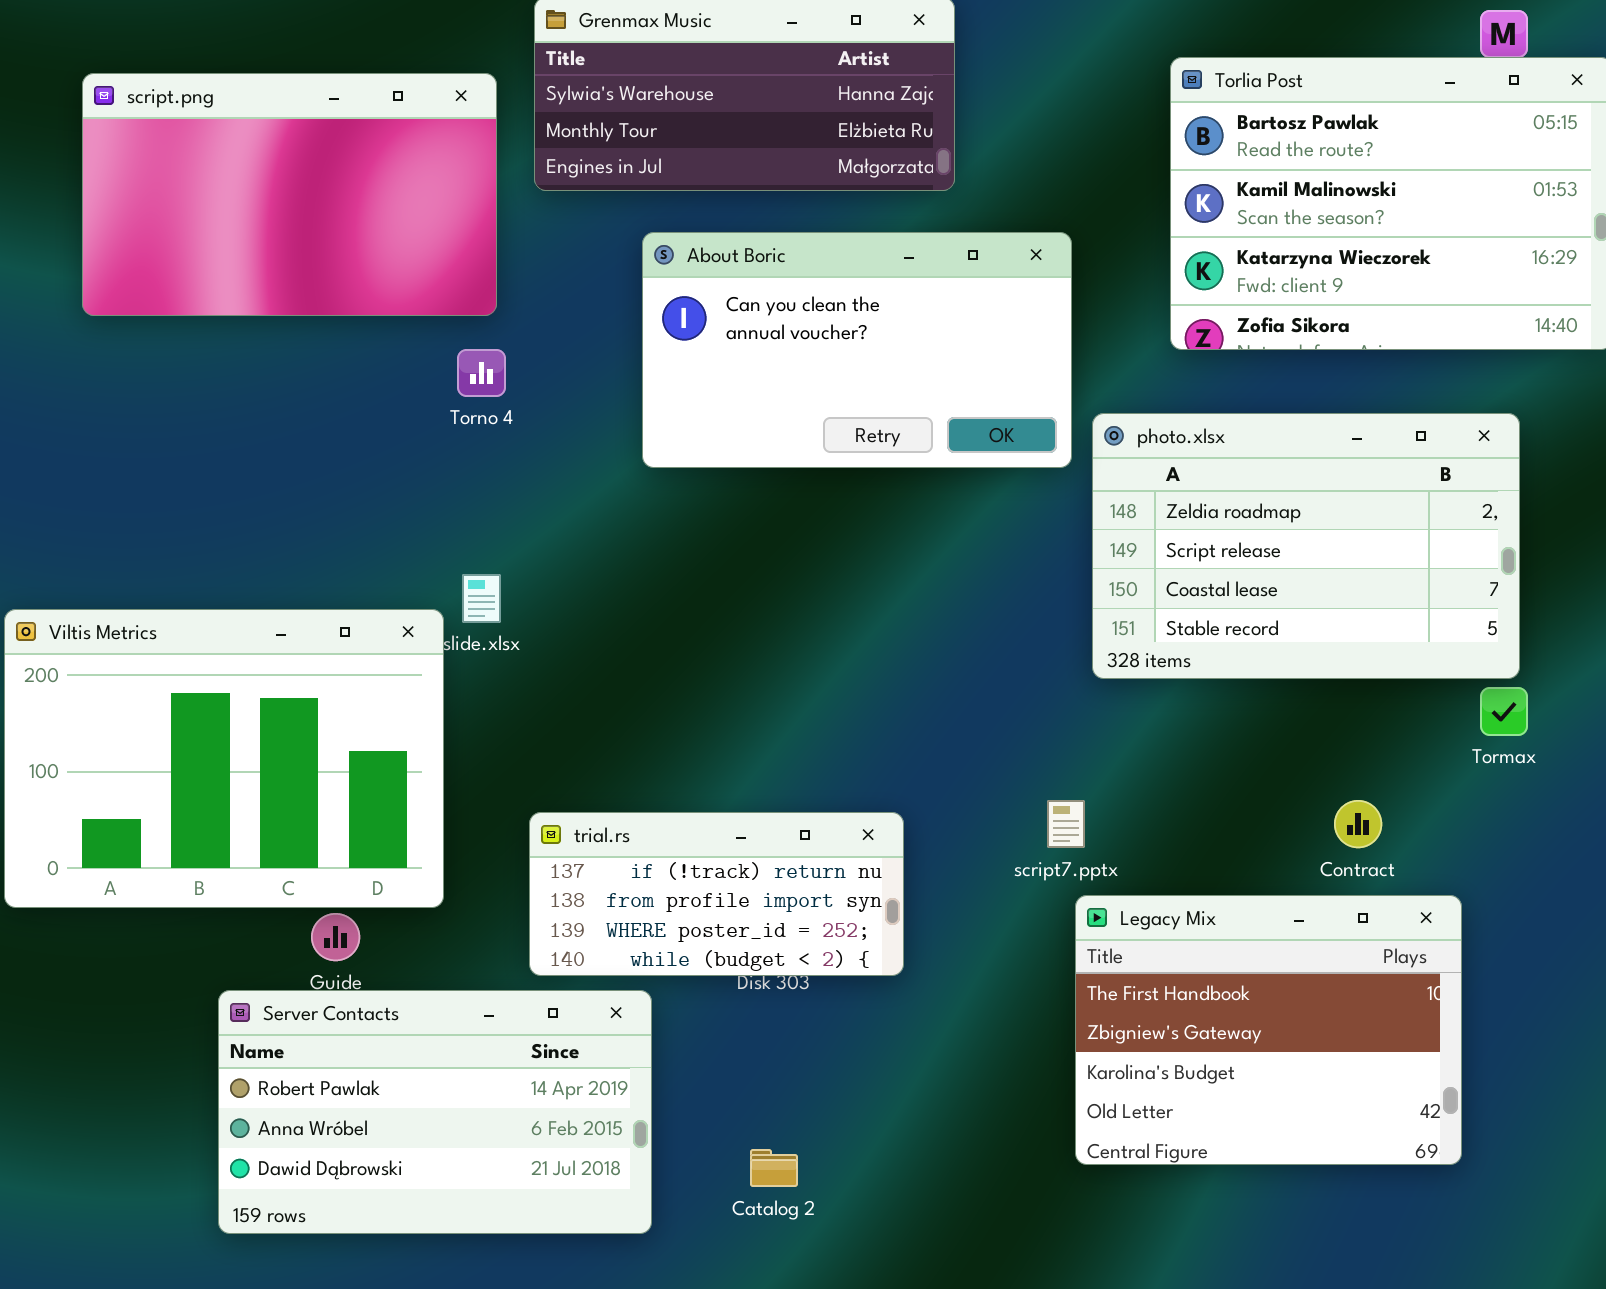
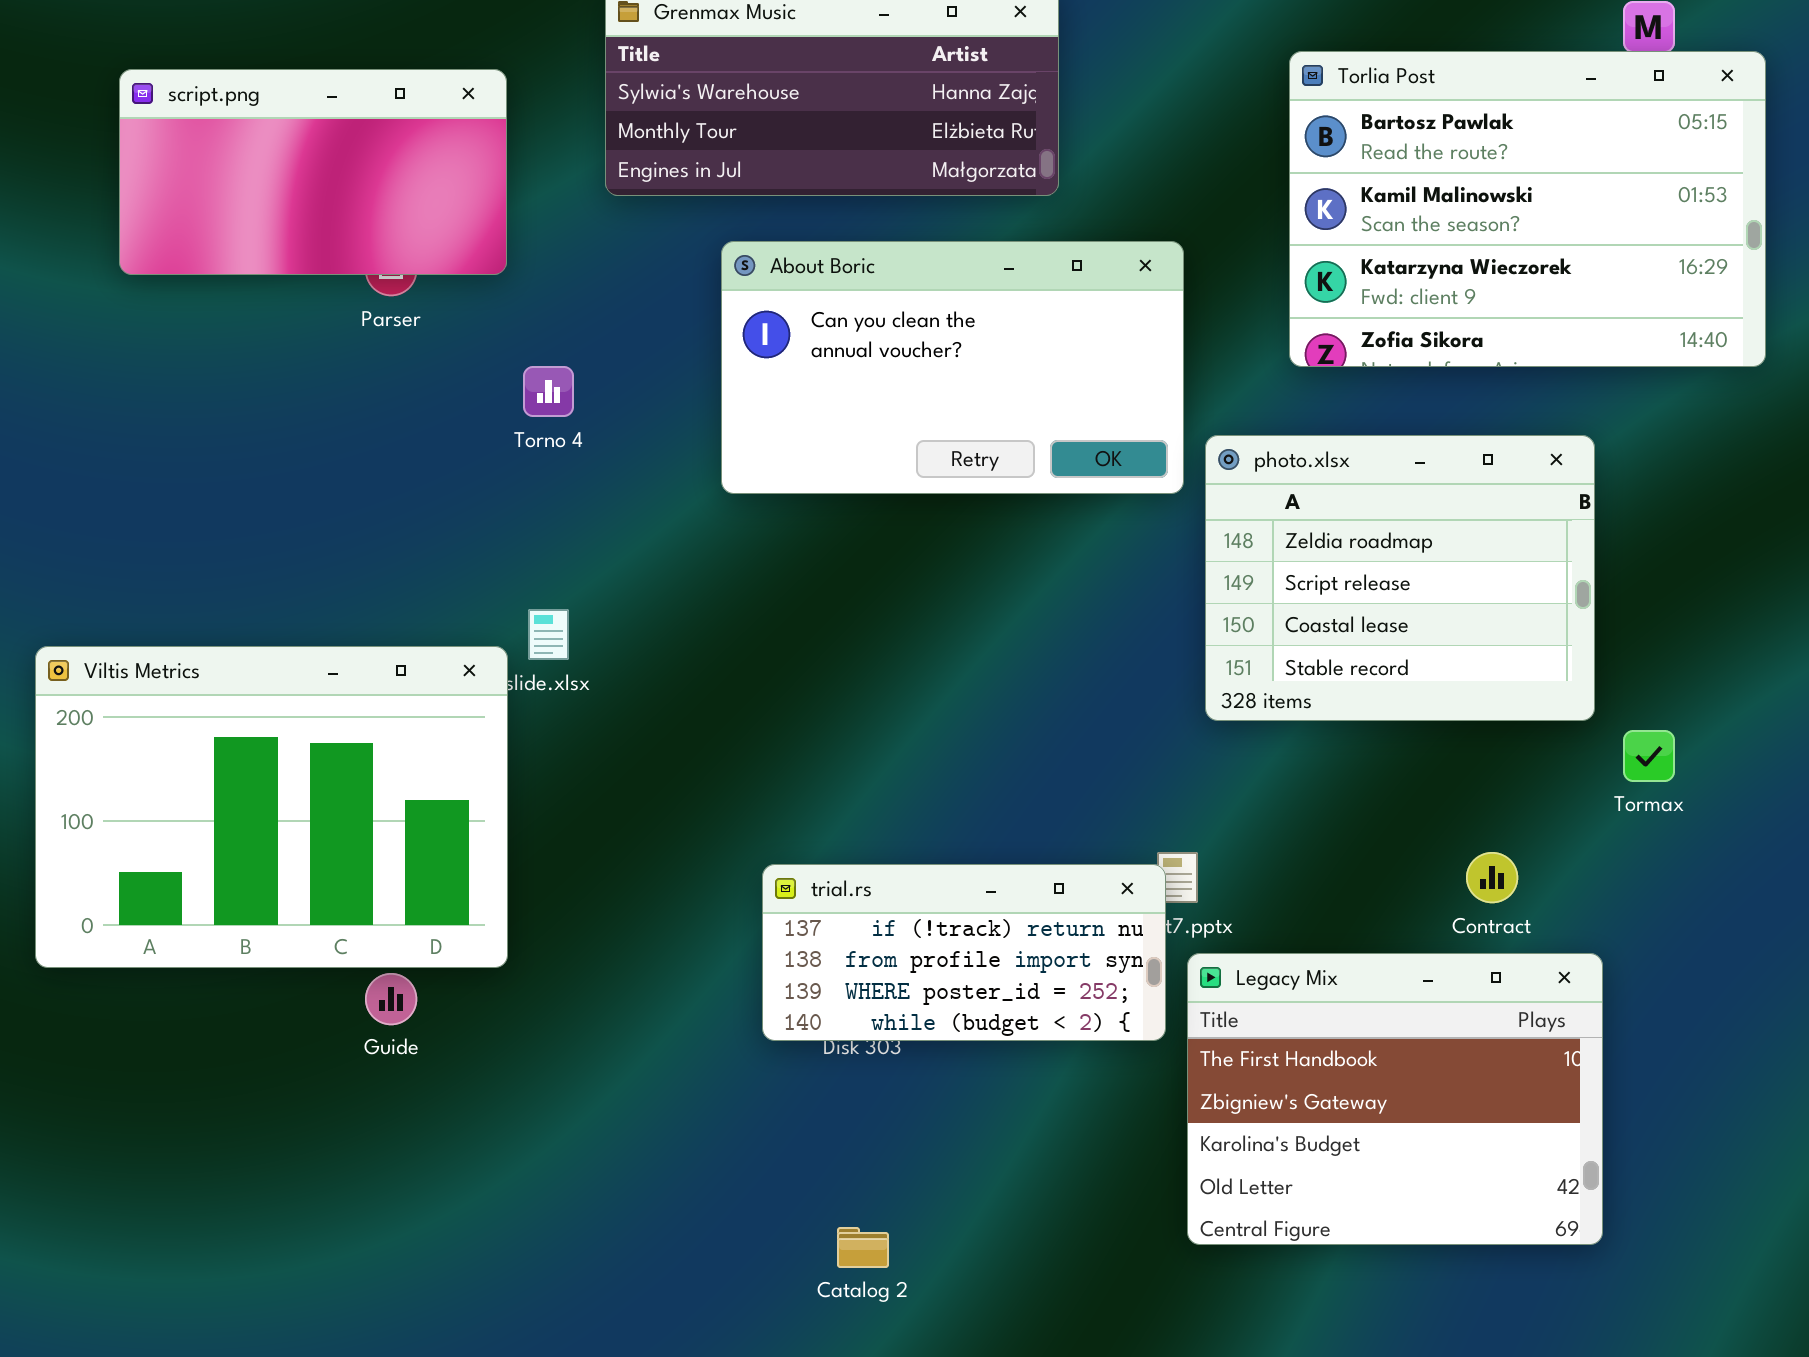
script.png: [82,73,497,316] -> [119,69,507,275], resized
photo.xlsx: [1092,413,1520,679] -> [1205,435,1595,721], resized
trial.rs: [529,812,904,976] -> [762,864,1166,1041], moved
Server Contacts: [218,990,652,1234] -> none, closed

